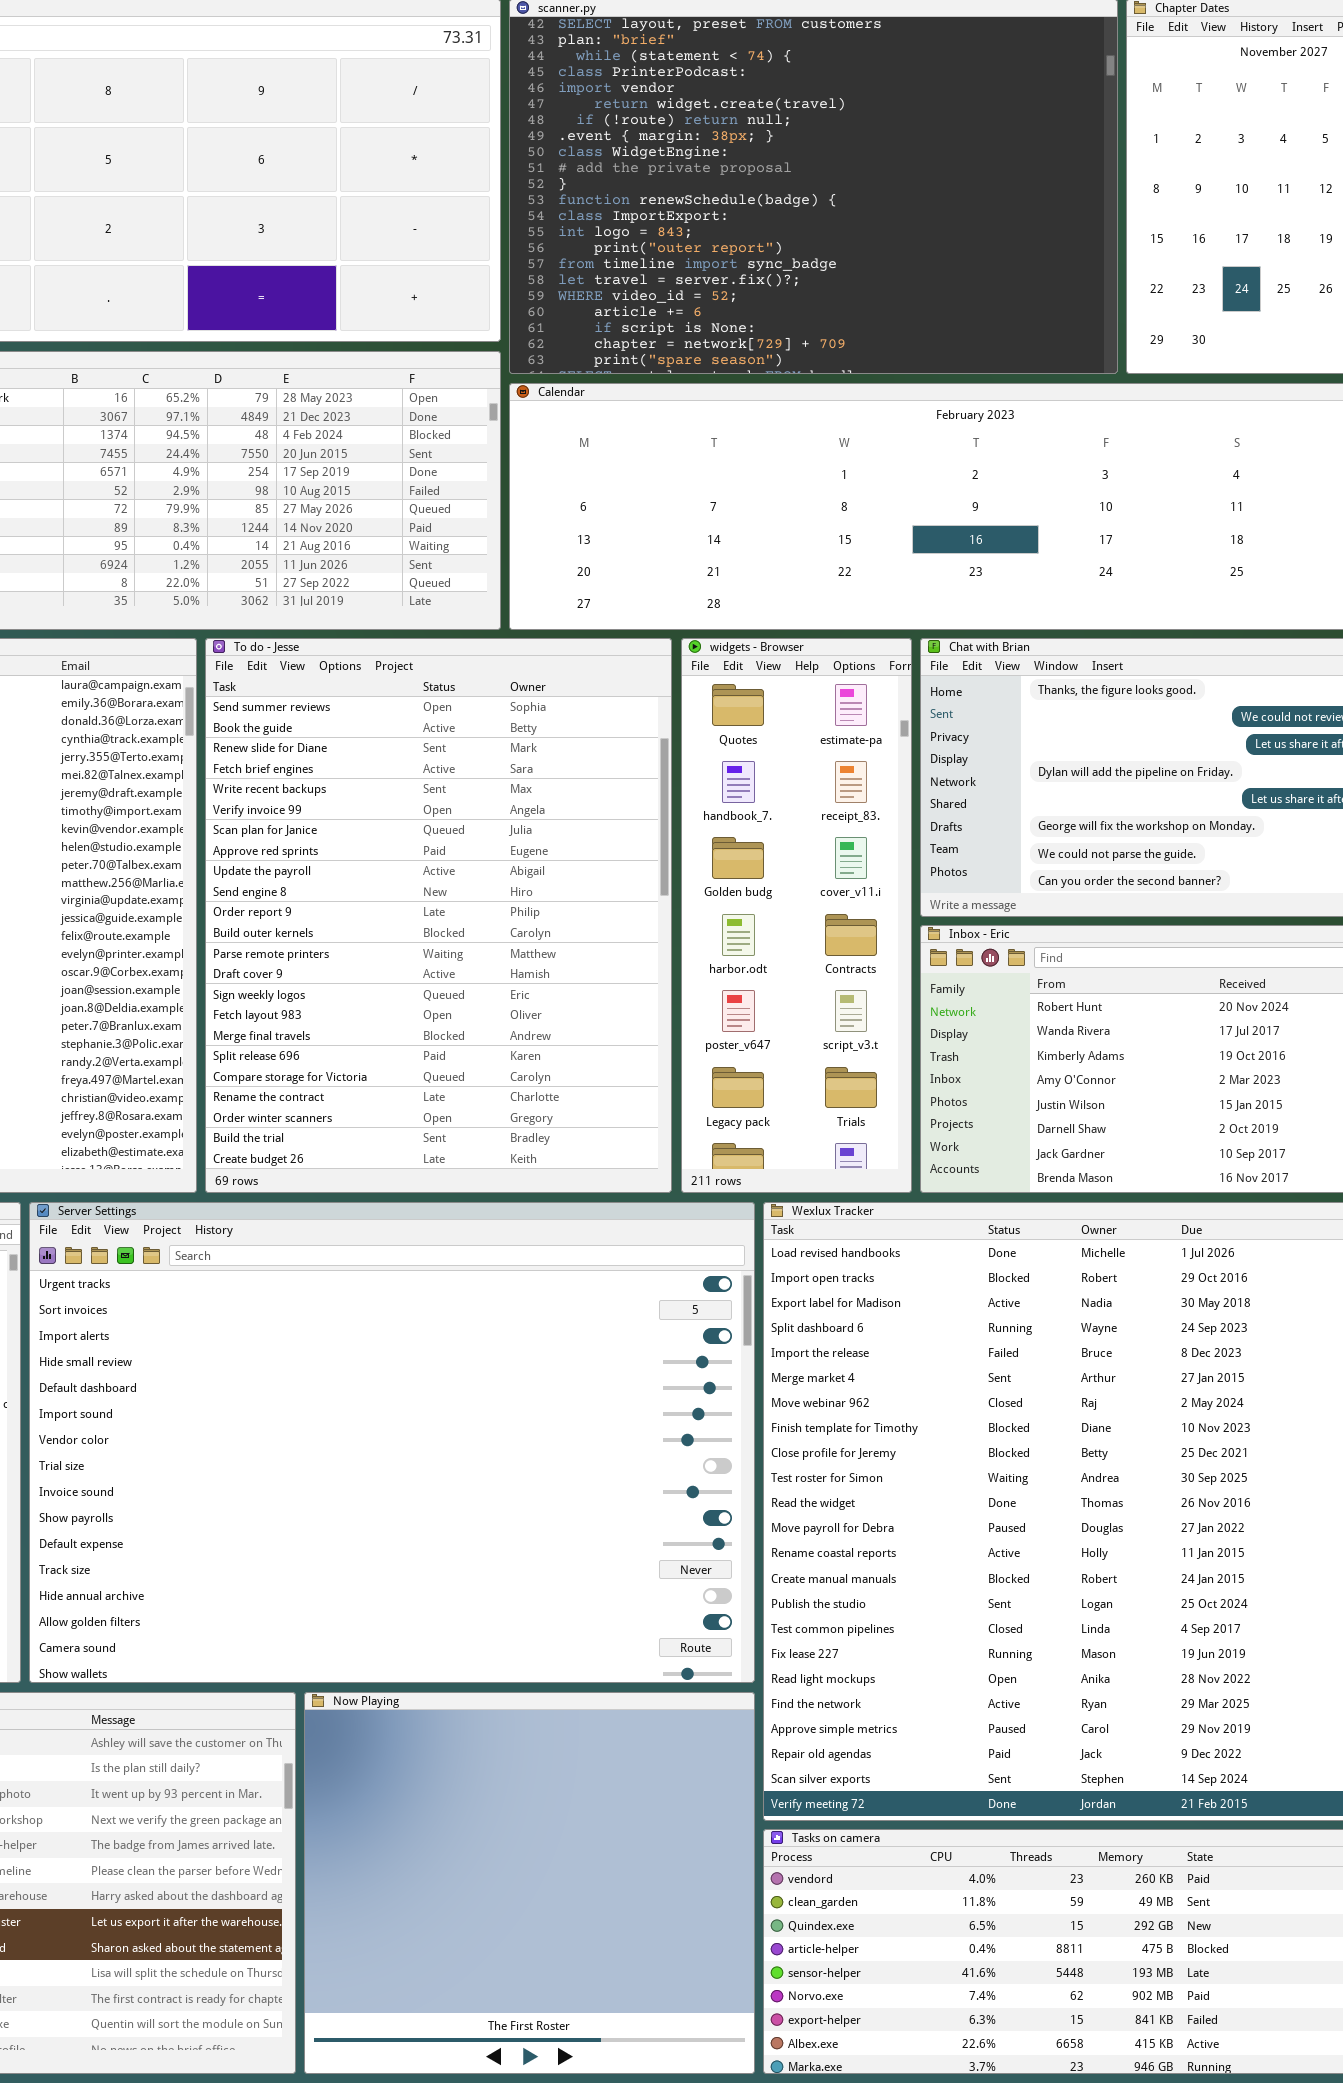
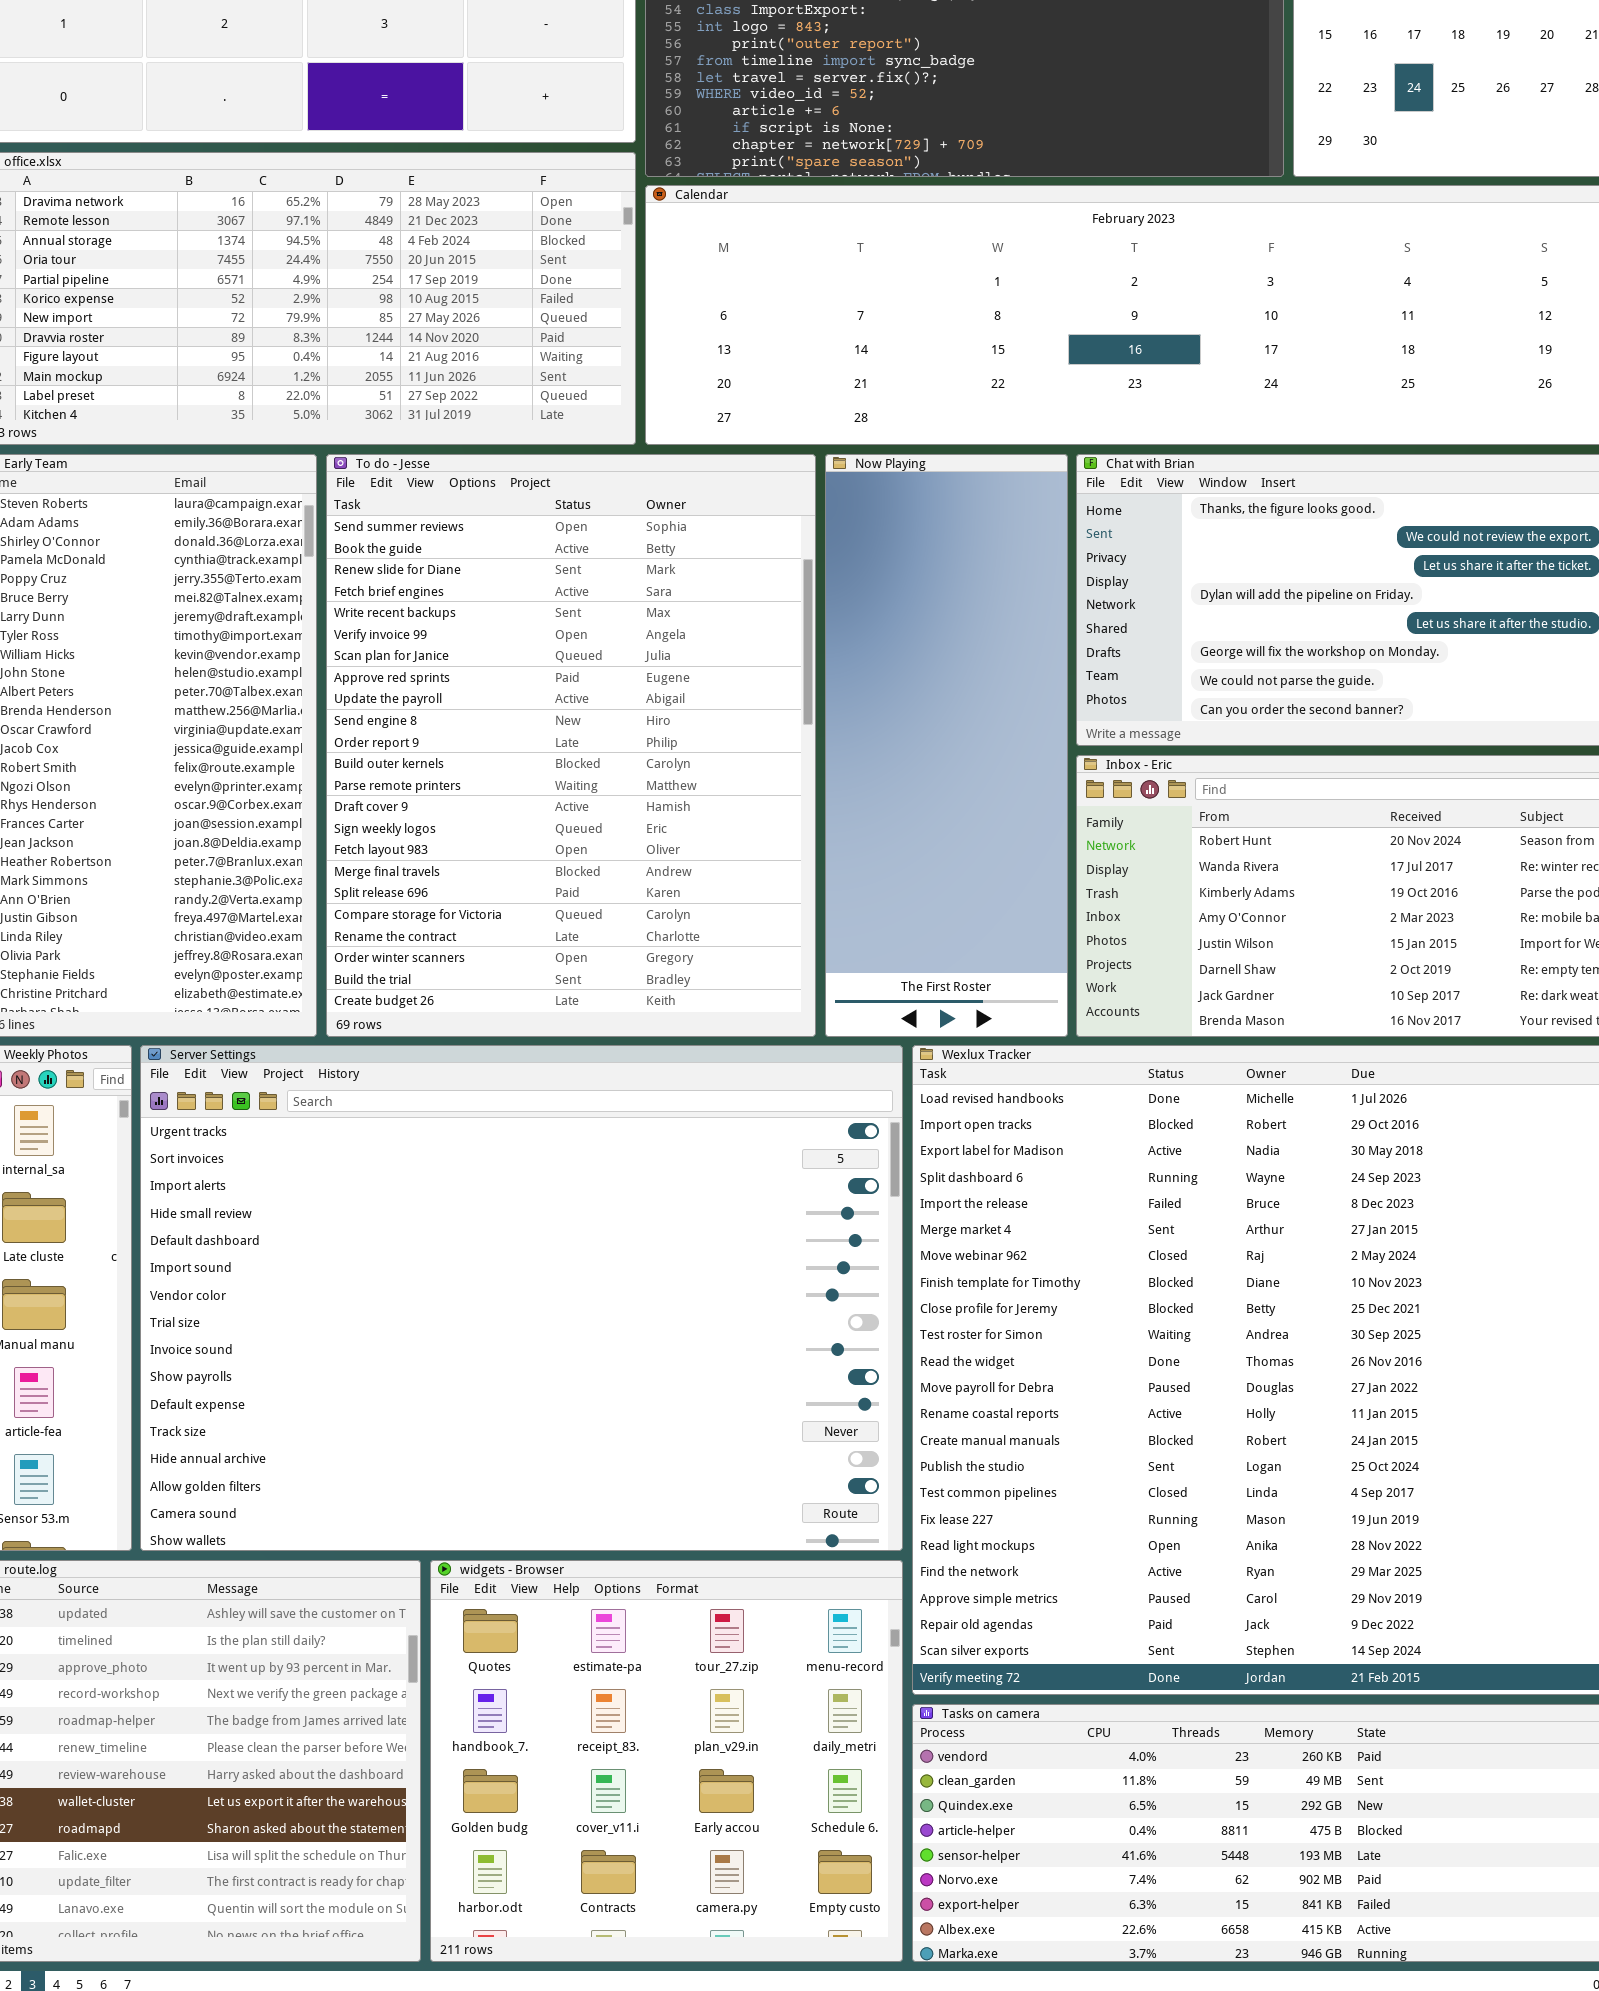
widgets - Browser: [681,638,912,1193] -> [430,1560,903,1962], moved, resized
Now Playing: [304,1692,755,2074] -> [825,454,1068,1037], moved, resized

